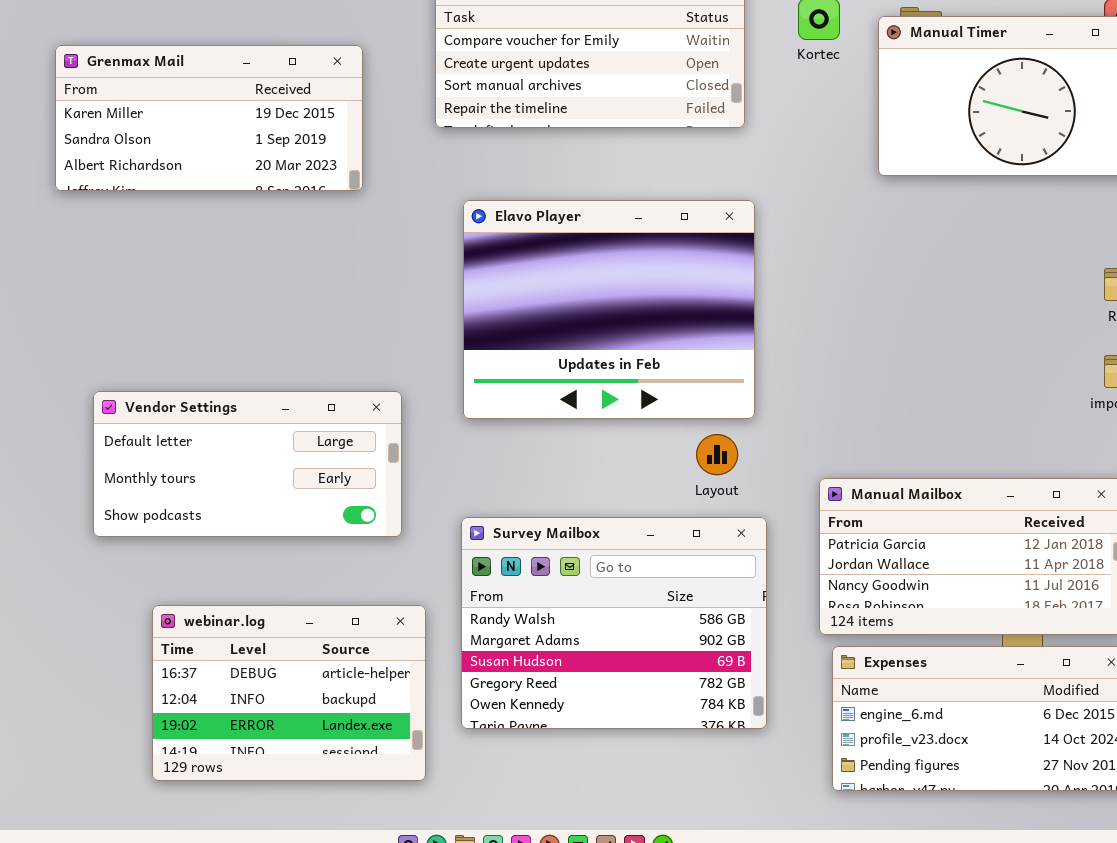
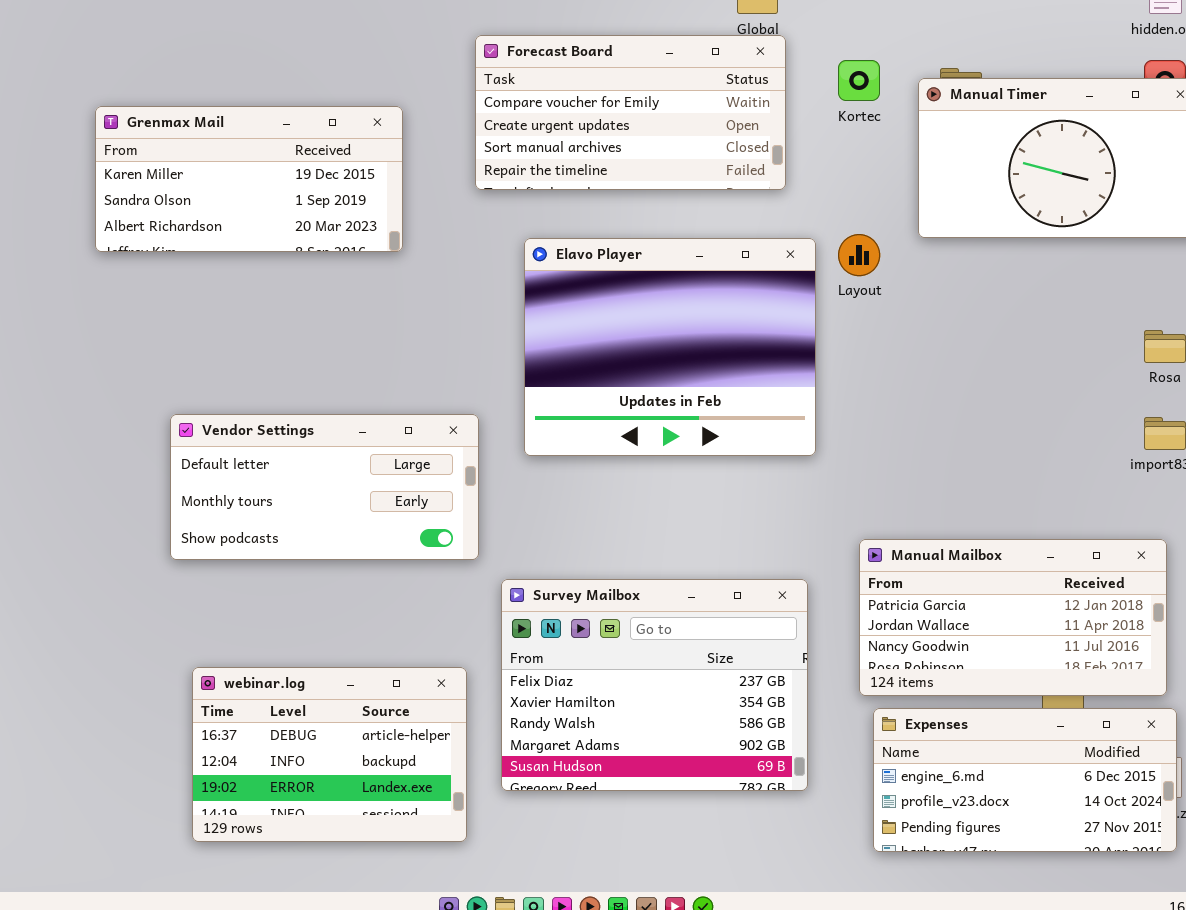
Elavo Player: [463,200,755,419] -> [524,238,816,456], moved
Vendor Settings: [93,391,402,537] -> [170,414,479,560], moved
Layout: [696,434,738,475] -> [838,234,880,276], moved
Survey Mailbox: [461,517,767,729] -> [501,579,808,791], scrolled up 2 rows

